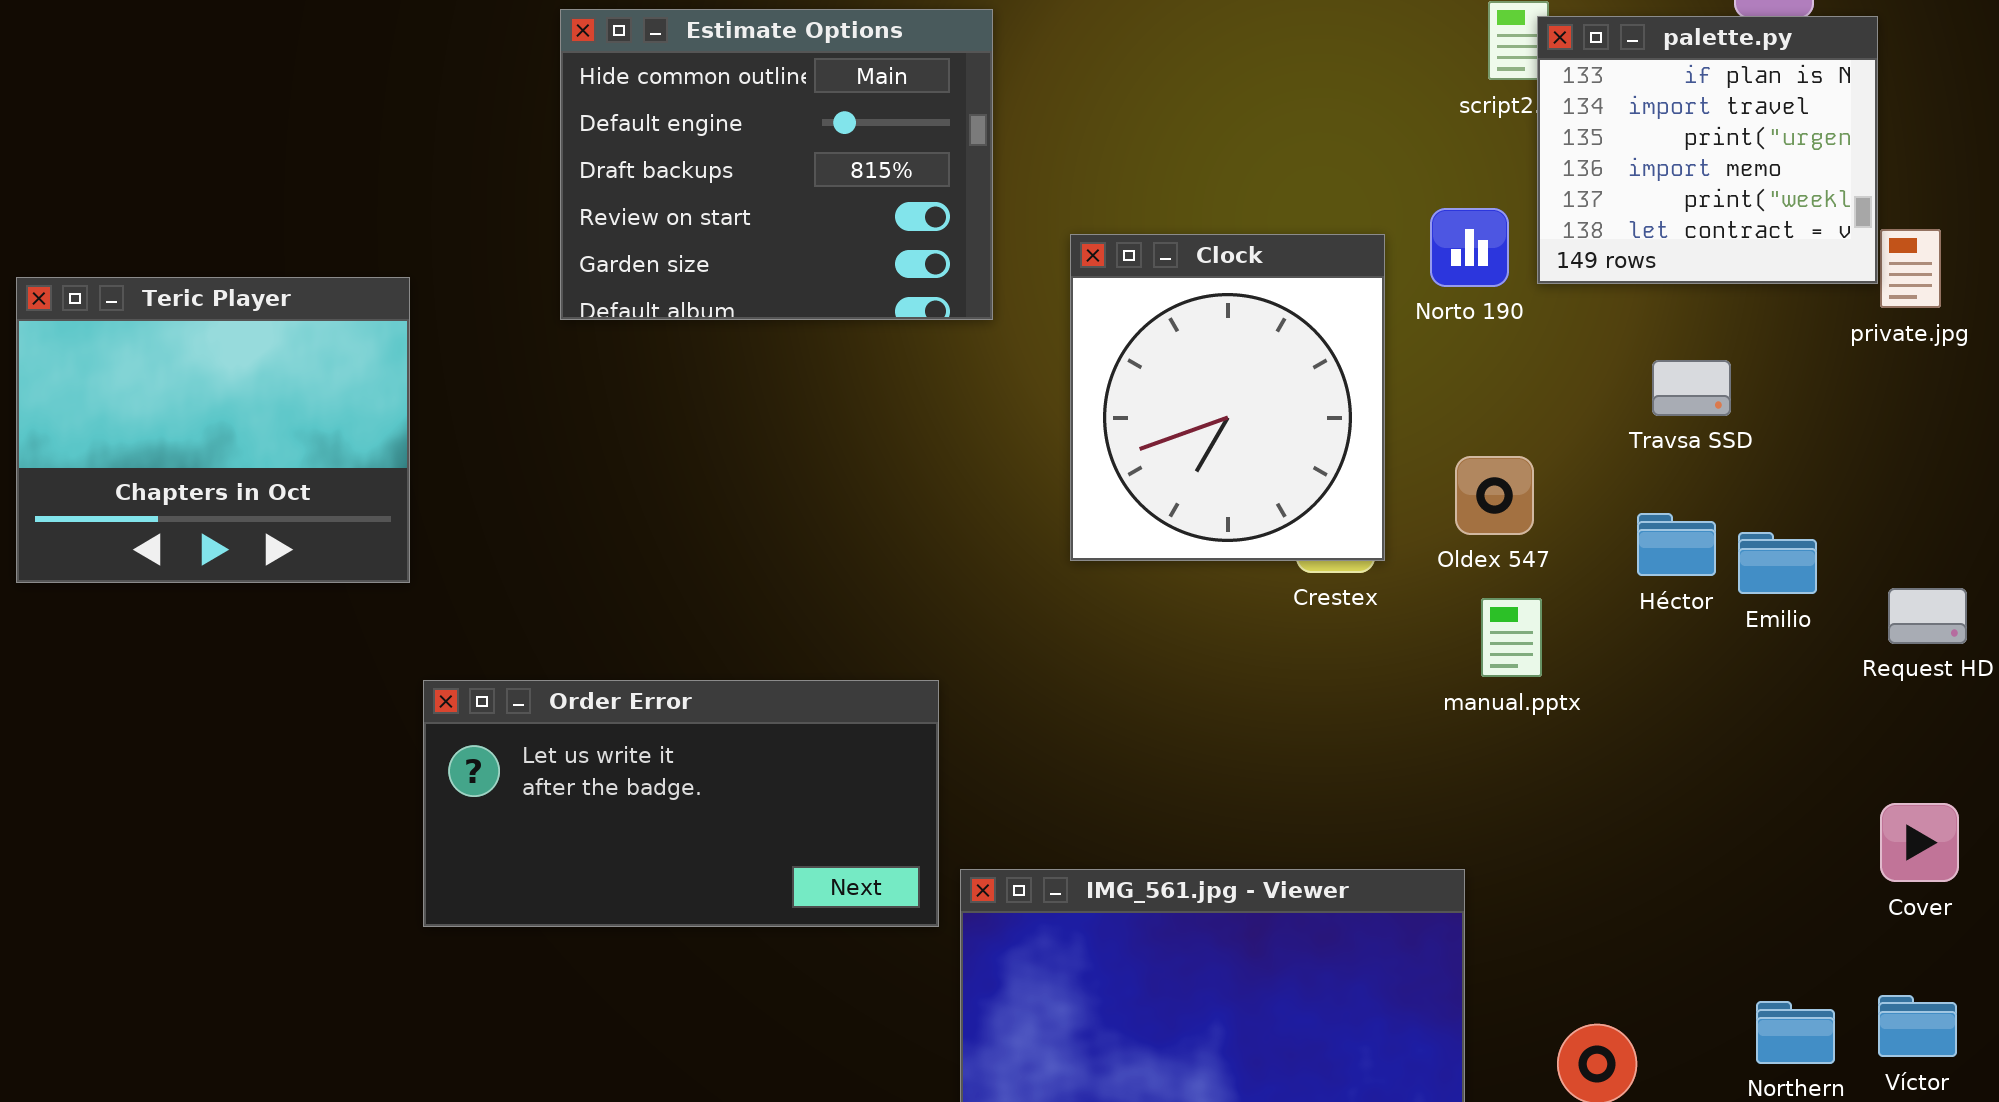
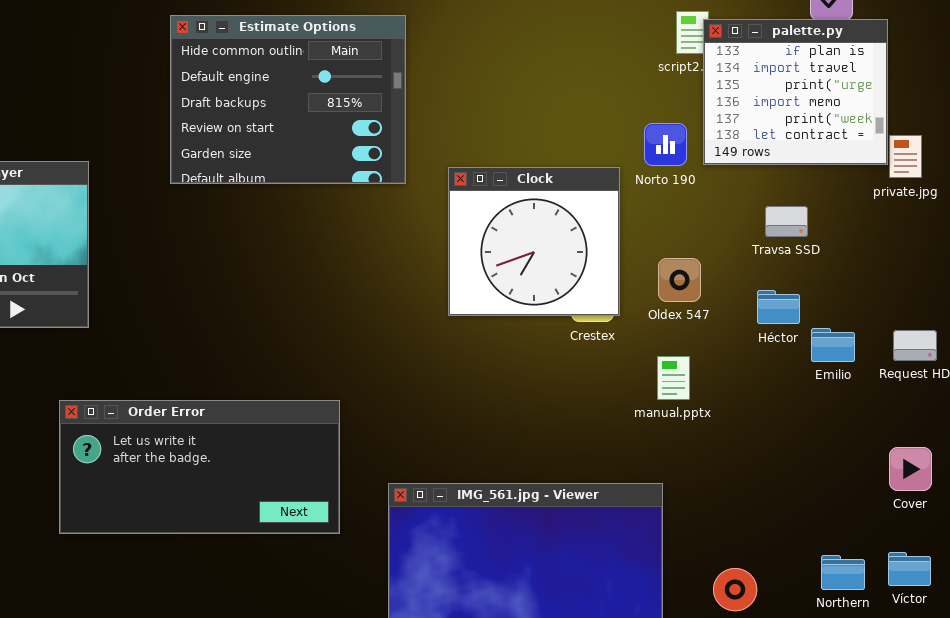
Clock: [1070,234,1385,561] -> [448,167,620,316], resized
Emilio: [1738,532,1817,594] -> [811,328,855,362], moved
manual.pptx: [1481,598,1542,677] -> [657,356,690,400], moved
Order Error: [423,680,939,927] -> [59,400,340,534], moved

